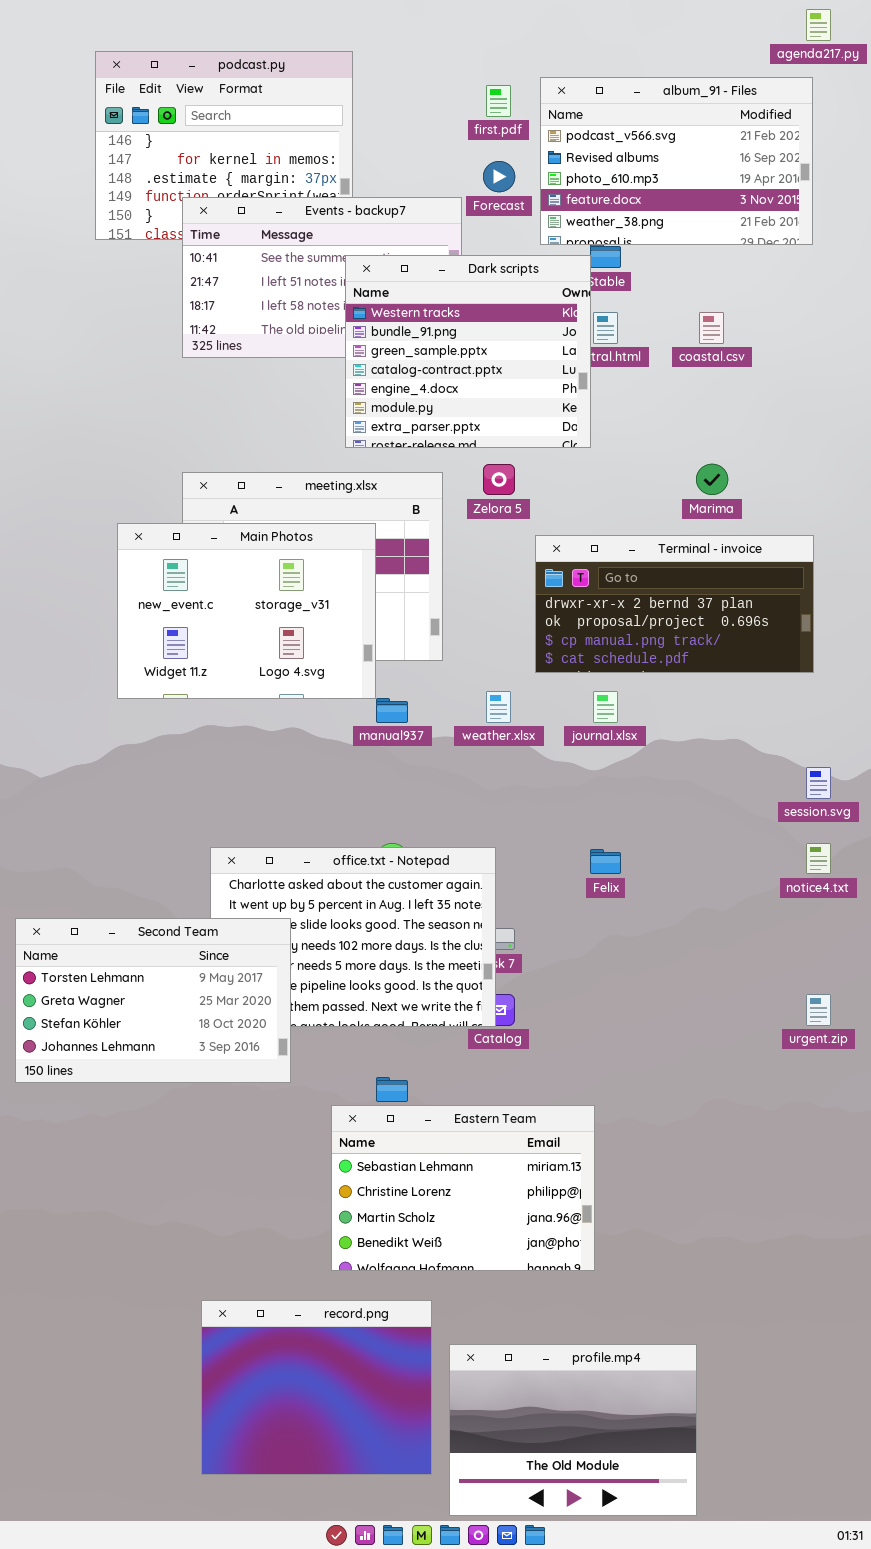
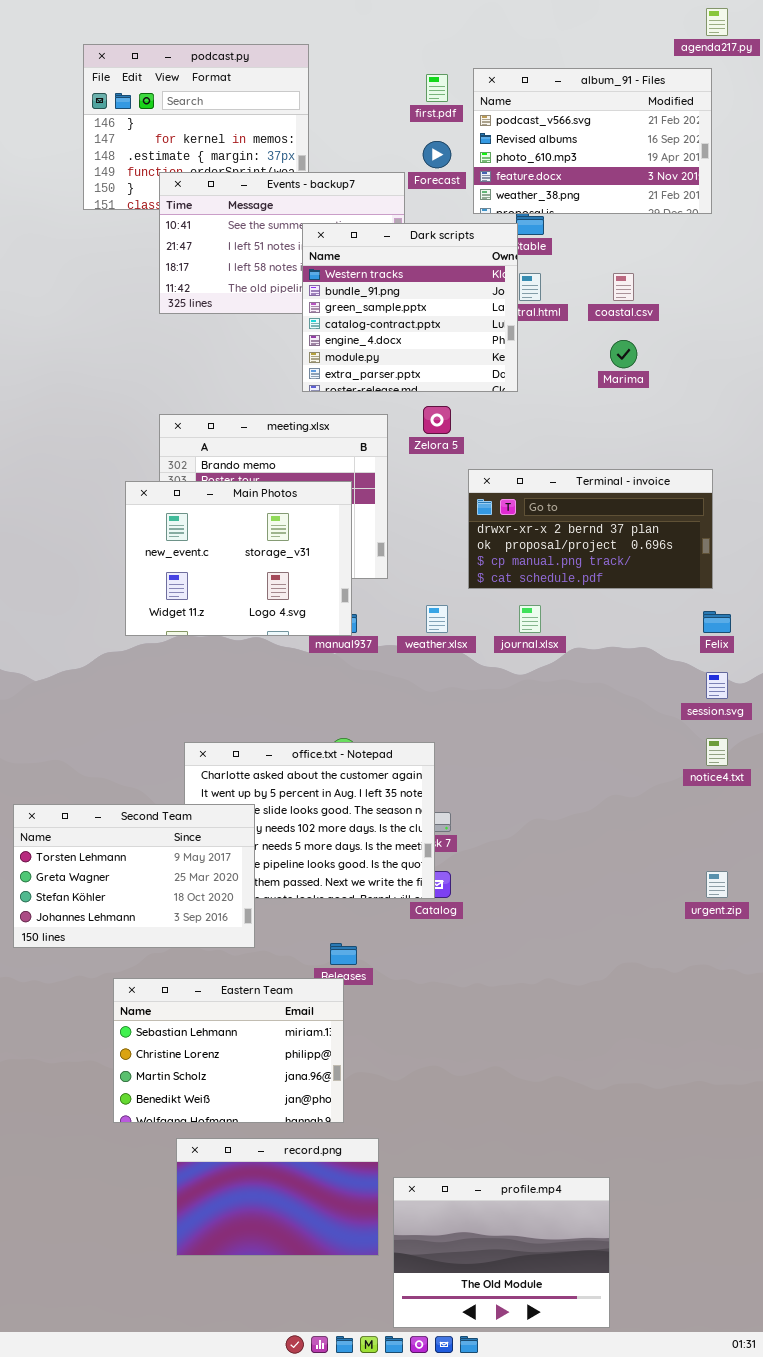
Marima: [696,464,728,495] -> [610,340,637,368], moved
Main Photos: [117,523,376,699] -> [125,481,352,636], moved
Felix: [590,849,621,874] -> [703,611,731,633], moved
Eastern Team: [331,1105,595,1271] -> [113,978,344,1123], moved
record.png: [201,1300,432,1475] -> [176,1138,379,1256], resized

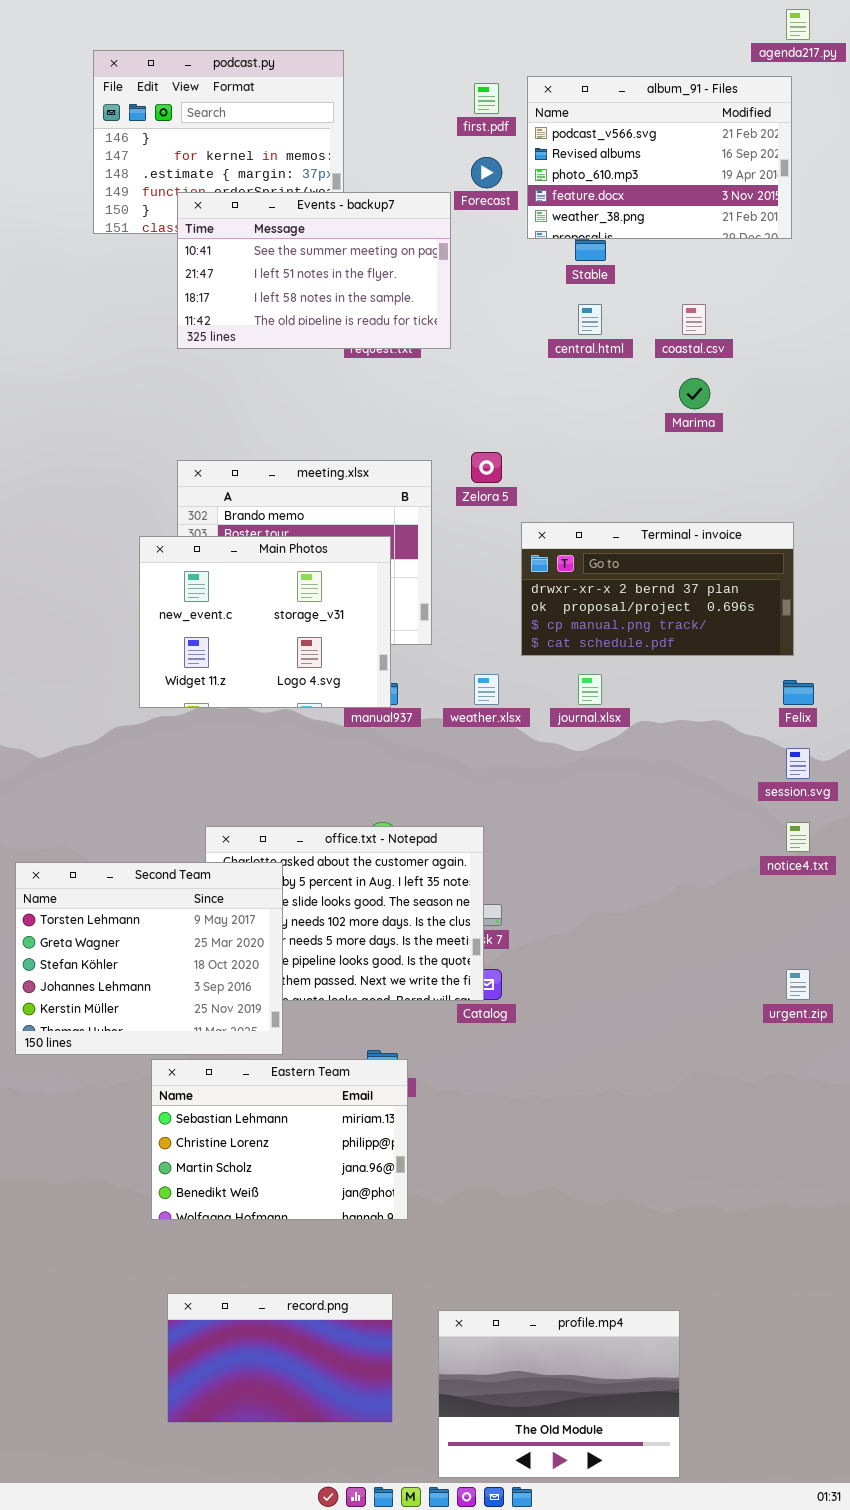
Dark scripts: [302,223,518,392] -> none, closed
Second Team: [13,804,255,948] -> [15,862,283,1055], resized
Eastern Team: [113,978,344,1123] -> [151,1059,408,1220], moved
record.png: [176,1138,379,1256] -> [167,1293,393,1423], moved

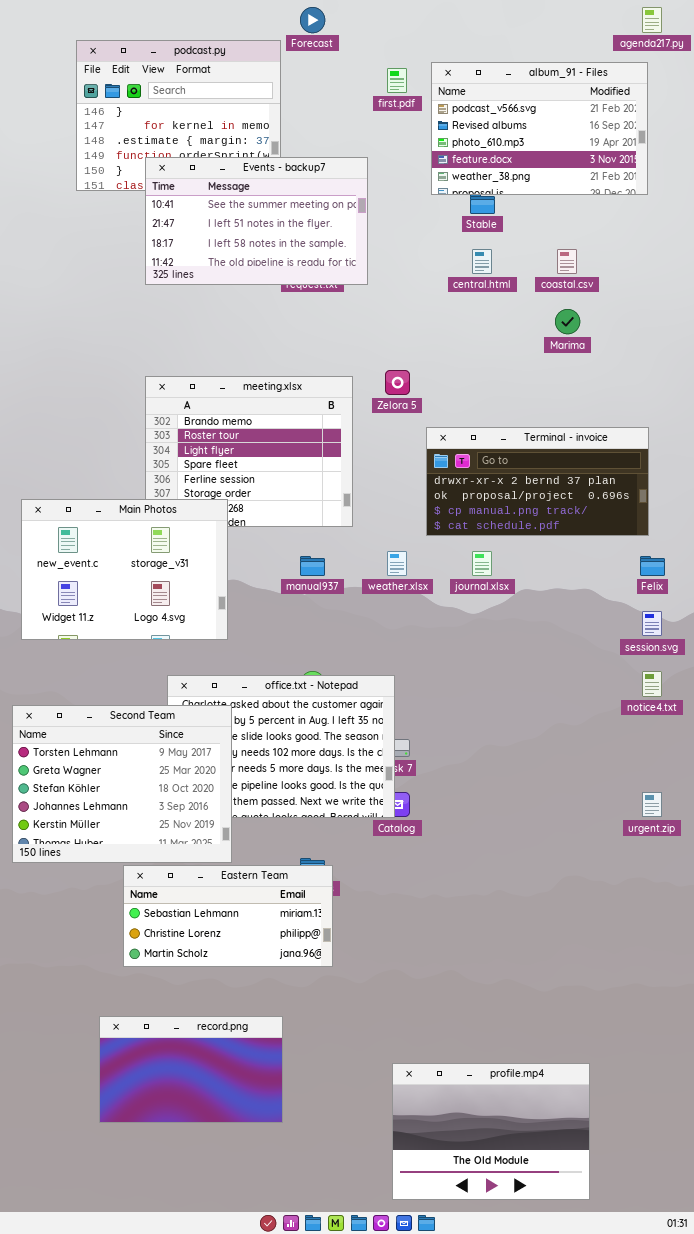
Forecast: [471,157,502,188] -> [300,7,325,33], moved
Main Photos: [139,536,391,708] -> [21,499,228,640], moved
Eastern Team: [151,1059,408,1220] -> [123,865,333,967], resized
record.png: [167,1293,393,1423] -> [99,1016,283,1123], moved
profile.mp4: [438,1310,680,1478] -> [392,1063,590,1200], moved

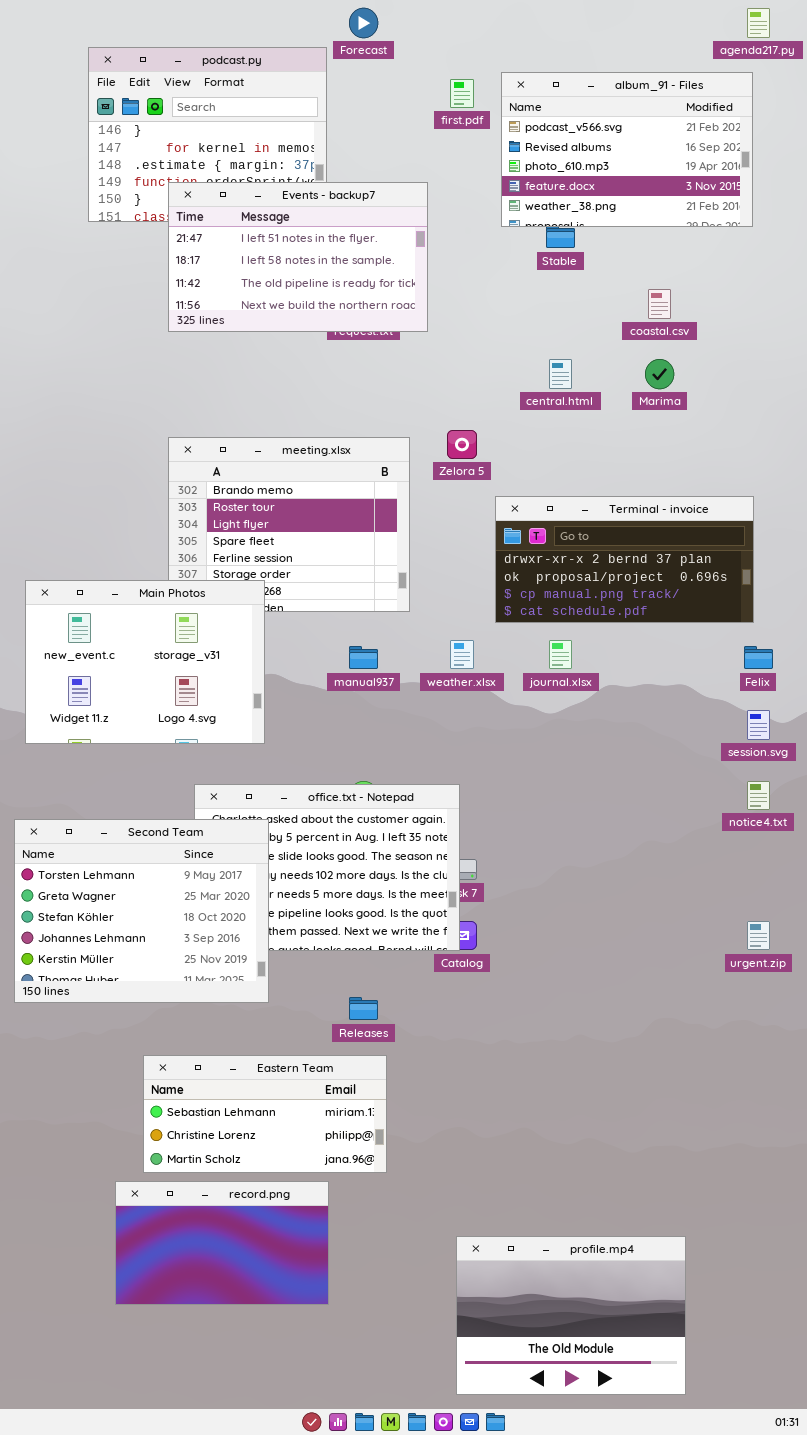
Events - backup7: [145,157,368,285] -> [168,182,428,332], scrolled down 1 row
central.html: [472,249,492,274] -> [549,359,572,389], moved
Eastern Team: [123,865,333,967] -> [143,1055,387,1173], moved

